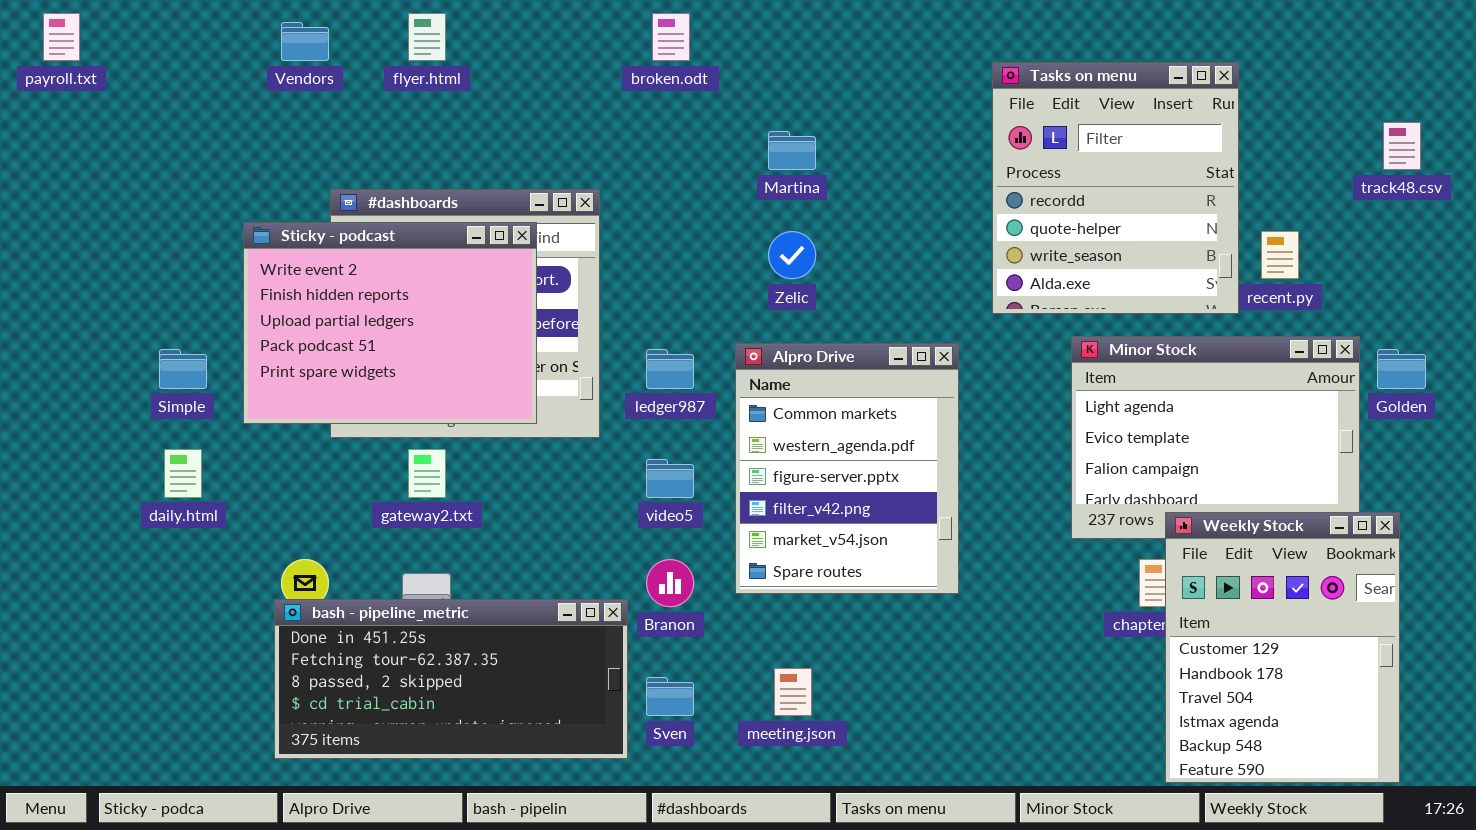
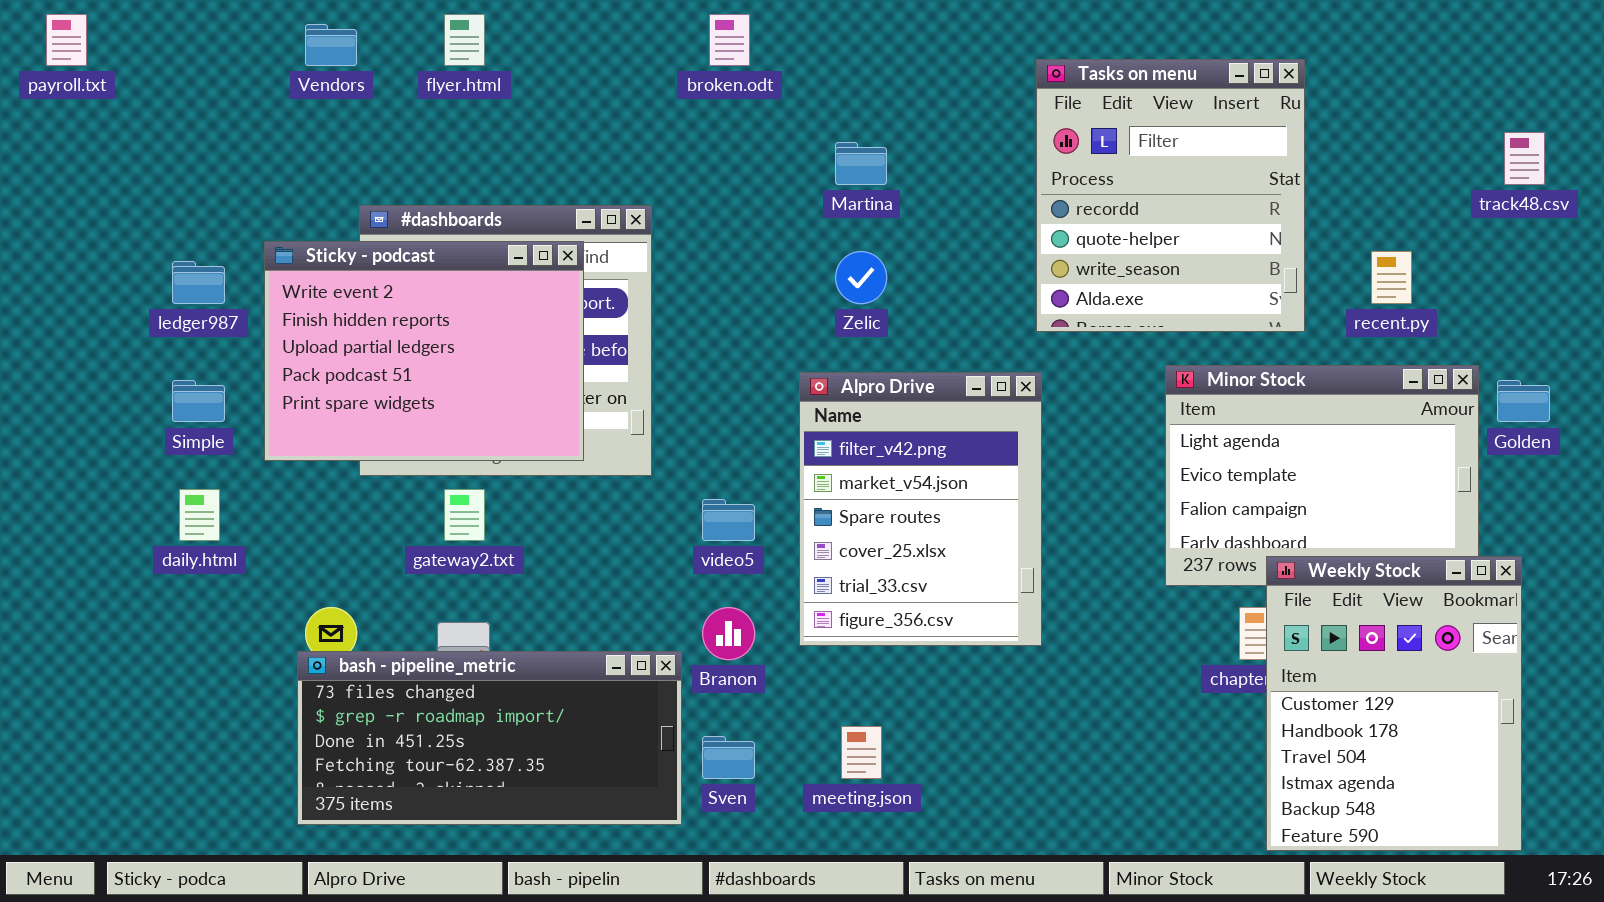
Tasks on menu: [992,62,1239,314] -> [1036,59,1305,332], moved
Alpro Drive: [735,343,959,594] -> [799,372,1042,646], scrolled down 3 rows
ledger987: [646,349,694,389] -> [172,261,225,304], moved
bash - pipeline_metric: [274,599,628,759] -> [297,651,682,825], scrolled up 2 rows

